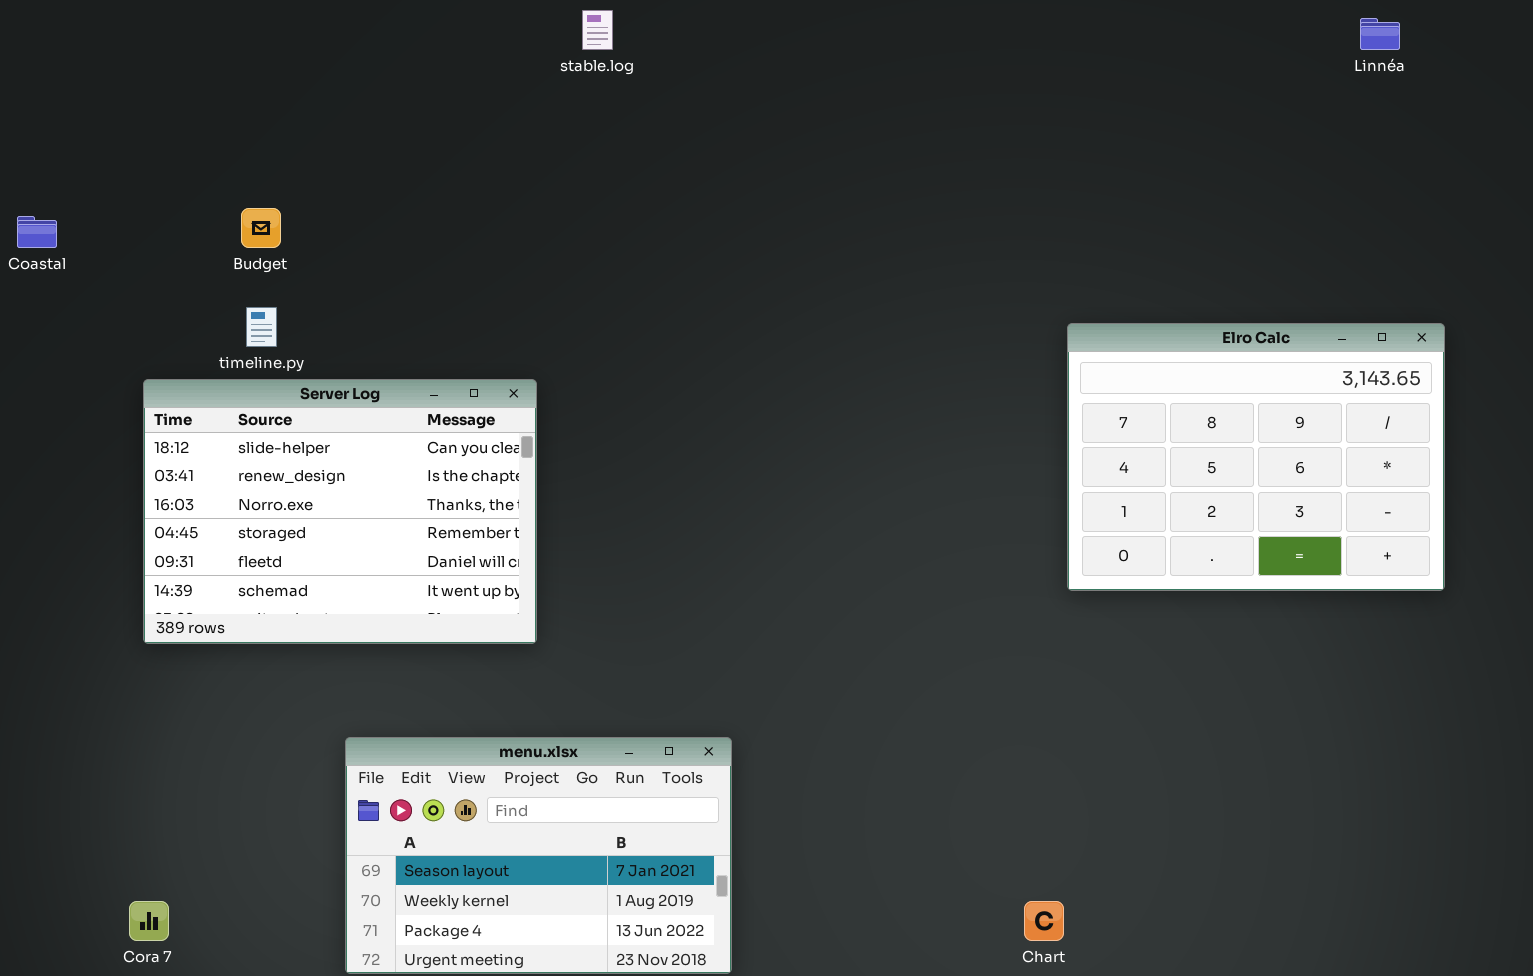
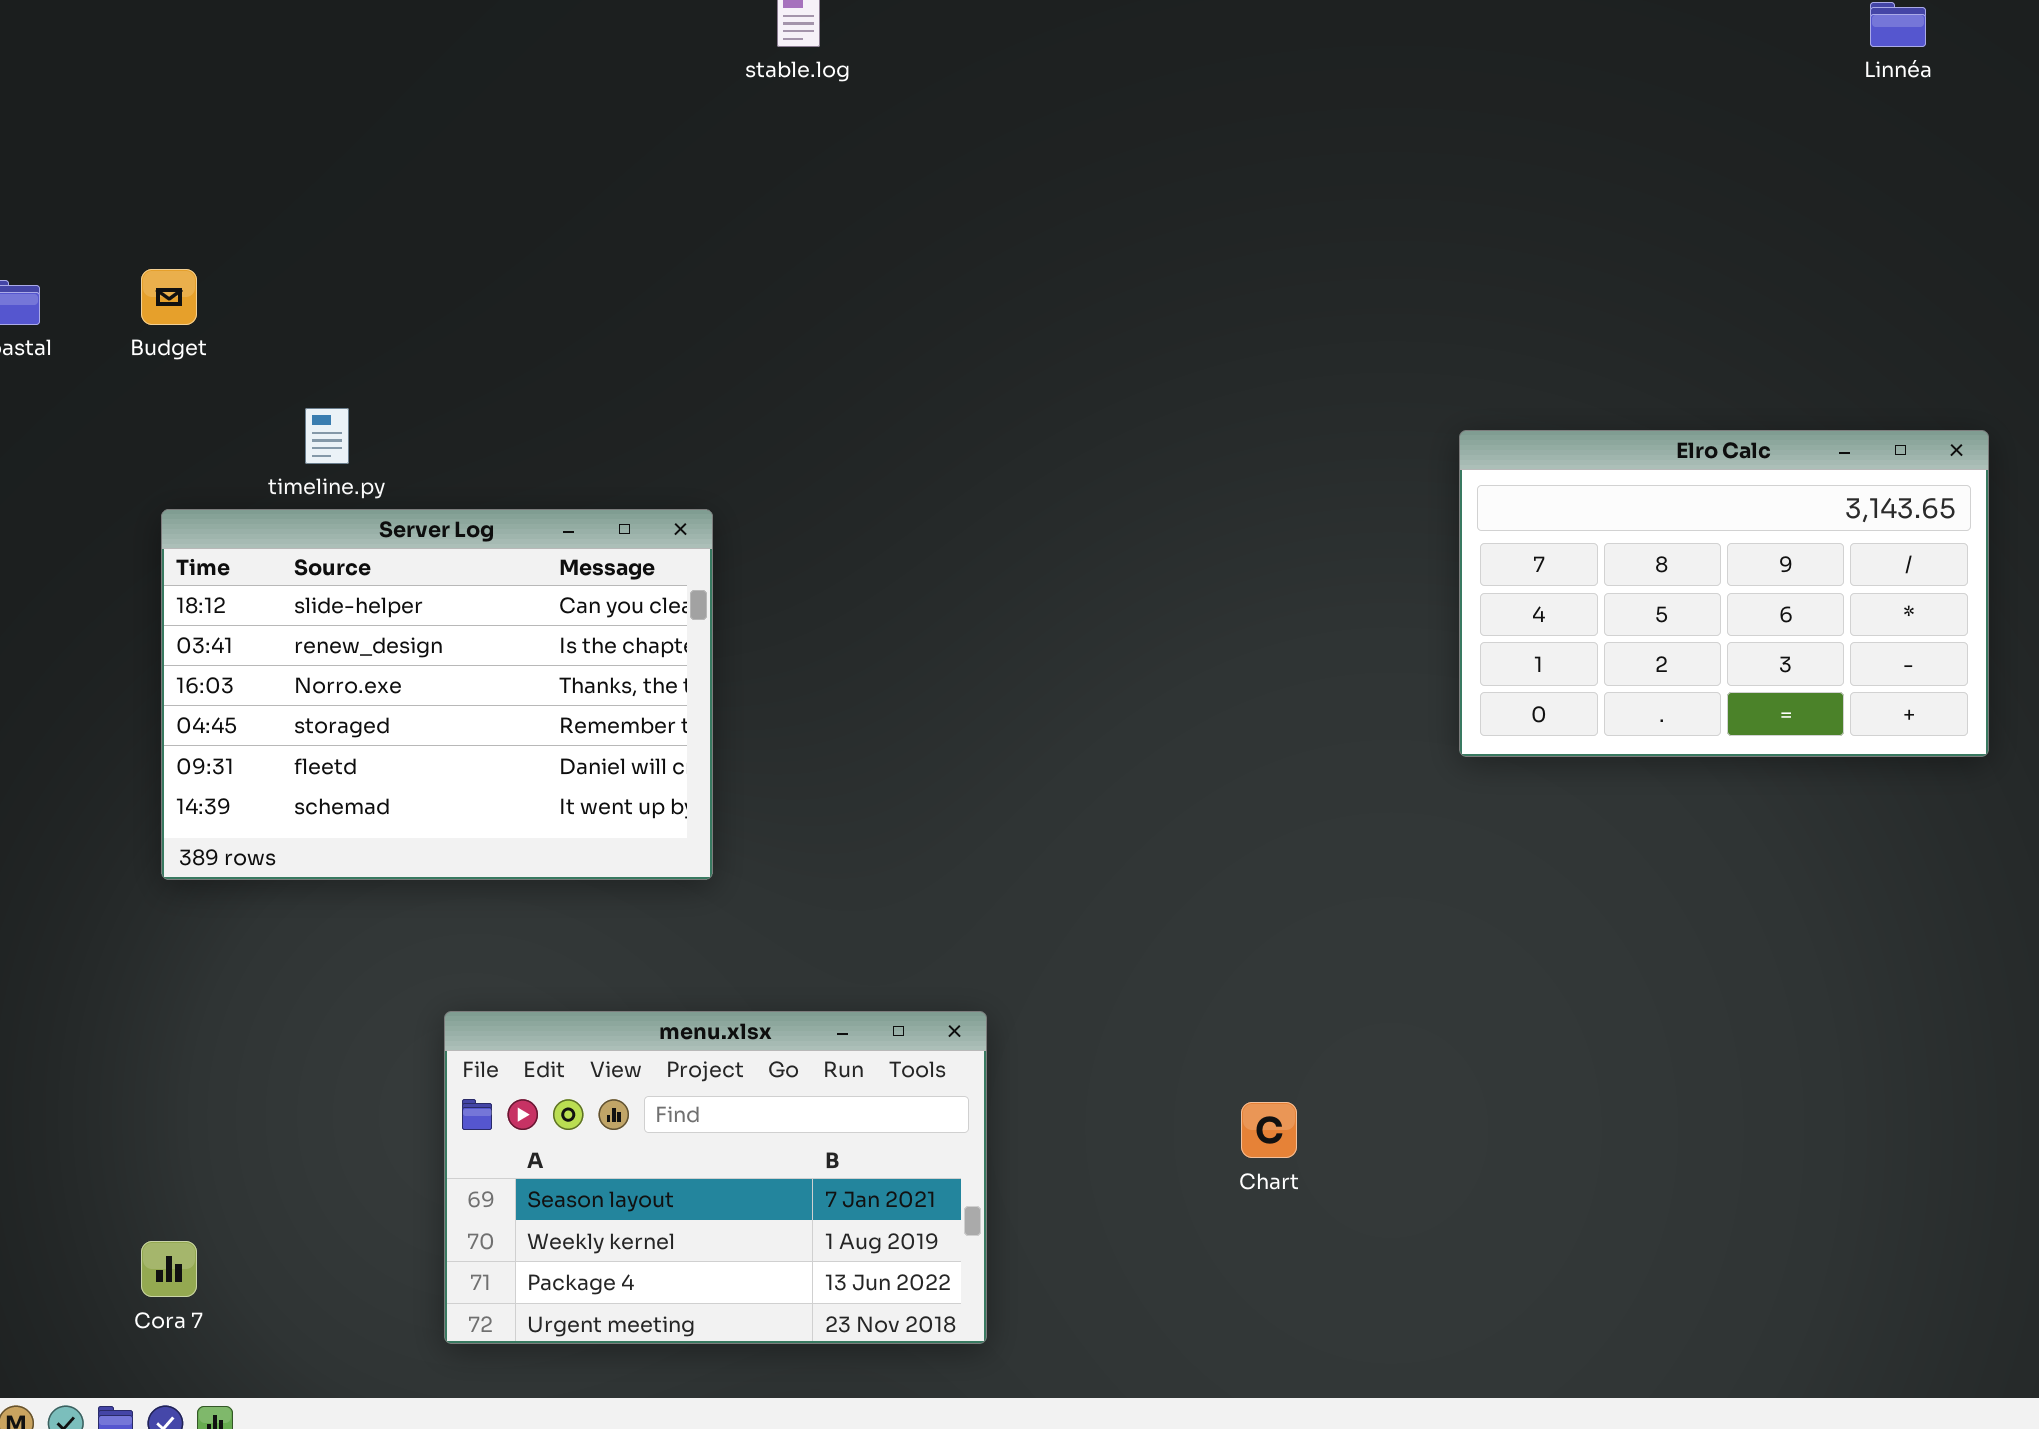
Budget: [241,208,281,248] -> [141,269,197,325], moved
Elro Calc: [1067,323,1445,591] -> [1459,430,1989,757], resized
Chart: [1024,901,1064,941] -> [1241,1102,1297,1158], moved

